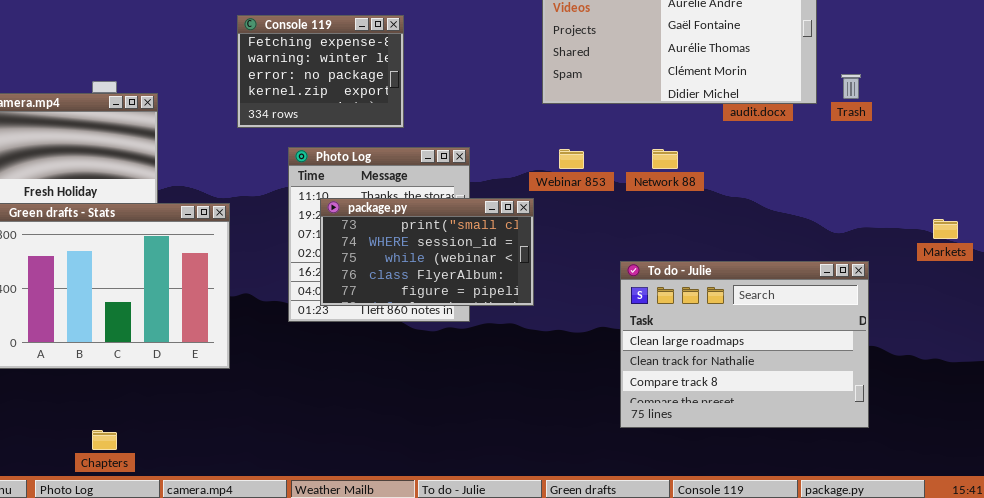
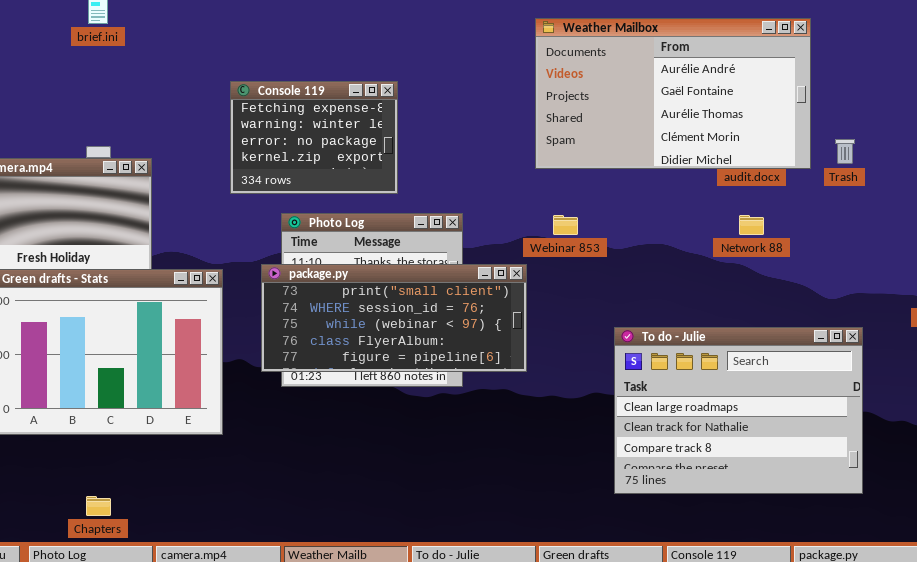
Network 88: [652,149,678,169] -> [739,215,764,235], moved
package.py: [320,198,534,306] -> [261,264,527,372], resized

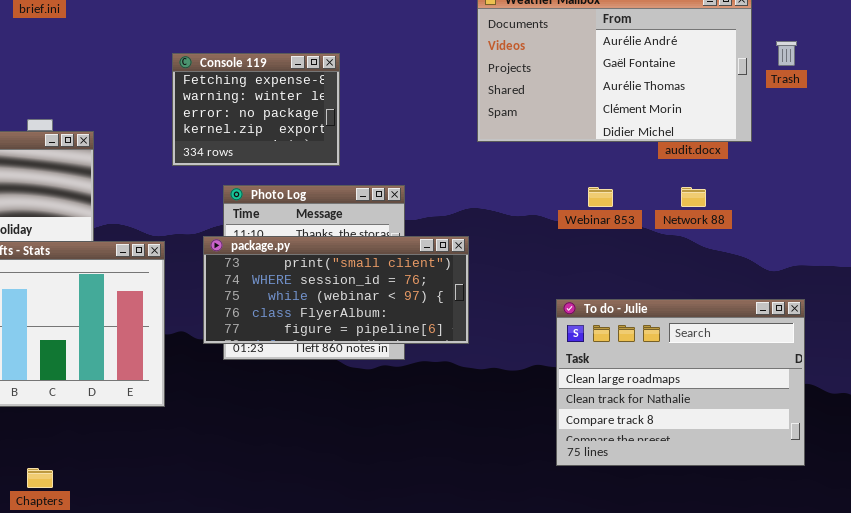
Trash: [835,139,855,164] -> [776,41,797,66], moved
Webinar 853: [553,215,578,235] -> [588,187,613,207], moved

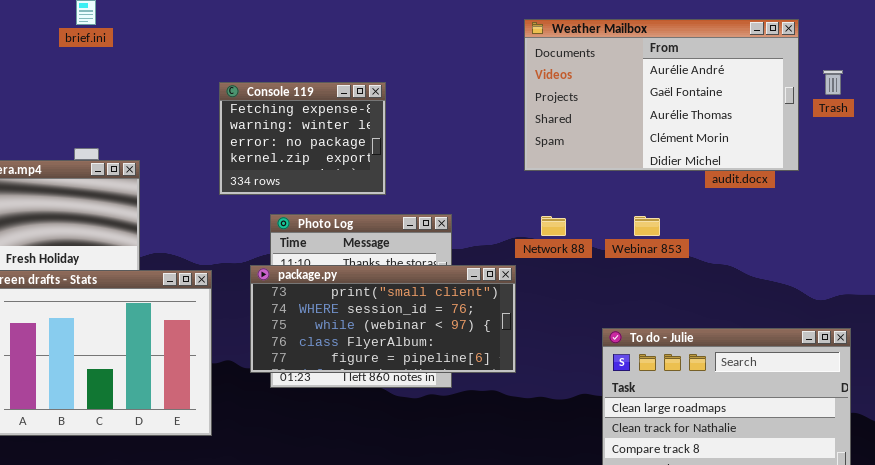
Network 88: [681,187,706,207] -> [541,216,566,236], moved

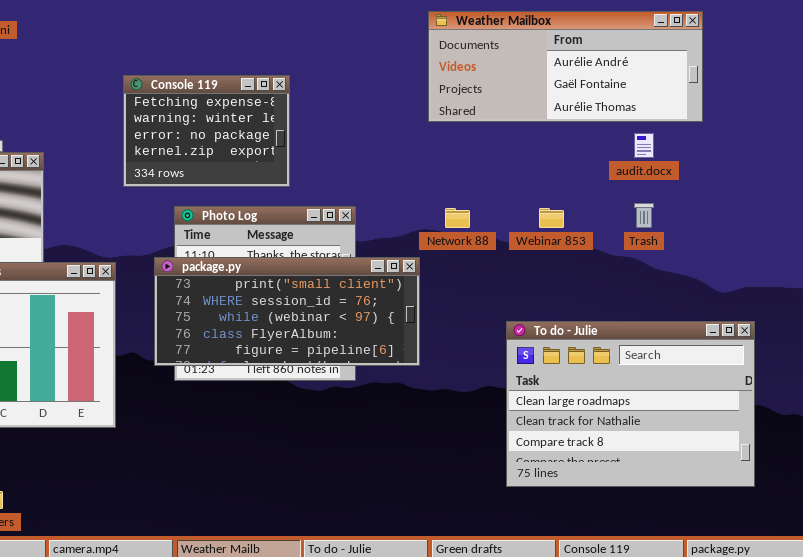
Weather Mailbox: [524,19,799,171] -> [428,11,703,122], resized
Trash: [823,70,843,95] -> [634,203,654,228], moved

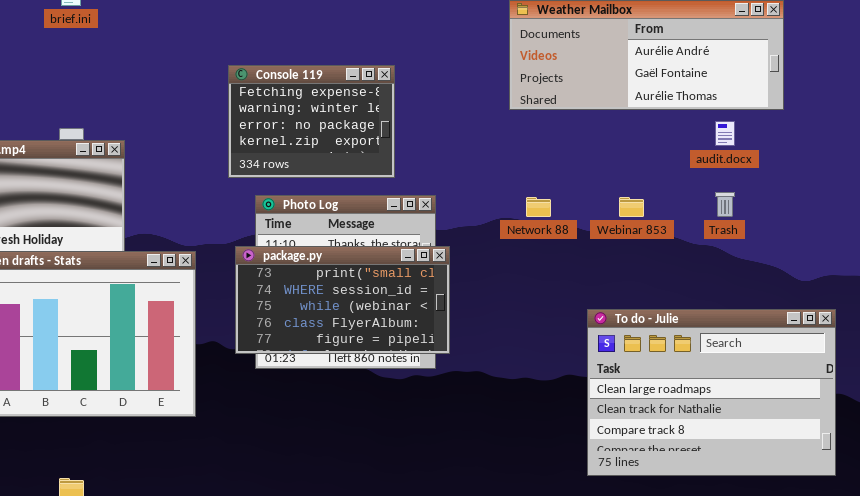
Console 119: [123,75,290,187] -> [228,65,395,178], moved
package.py: [154,257,420,366] -> [235,246,450,354], resized

